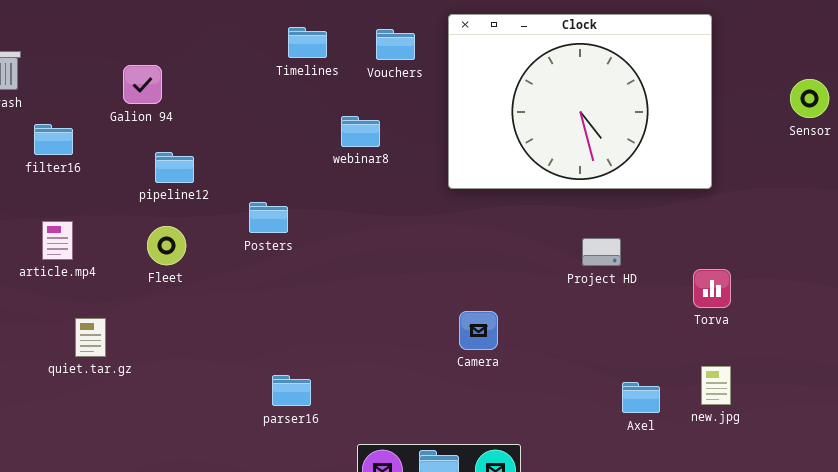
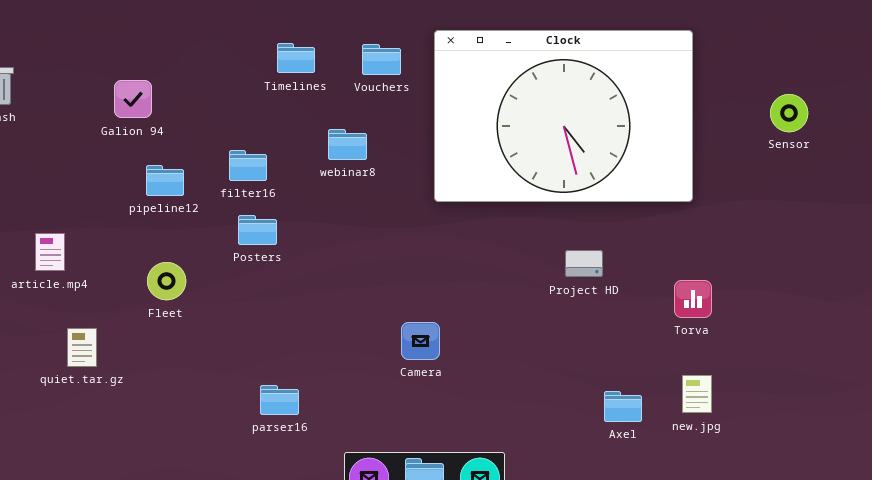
filter16: [34,124,73,155] -> [229,150,267,181], moved
Fleet: [147,226,186,265] -> [147,262,186,300], moved
Camera: [459,311,498,350] -> [401,322,440,360], moved

